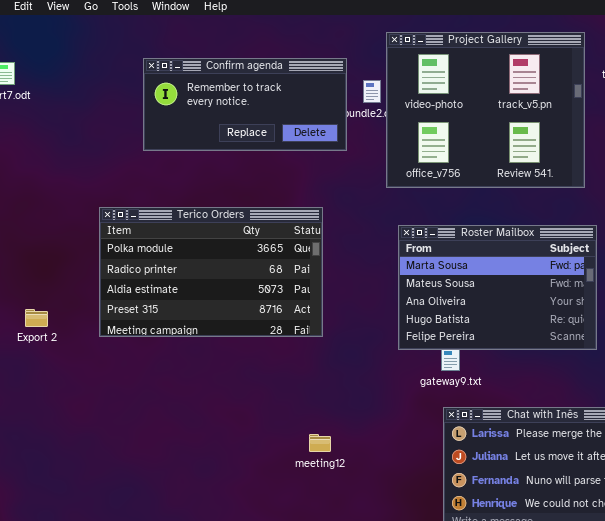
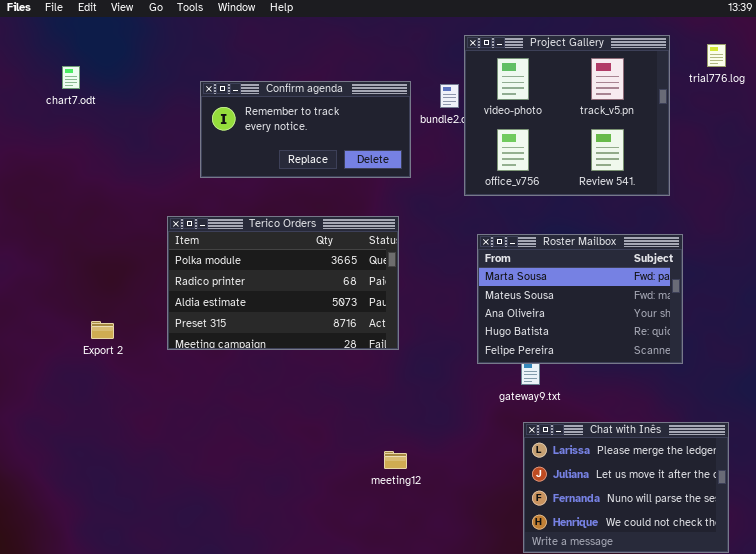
Confirm agenda: [143,58,347,151] -> [200,81,411,178], moved

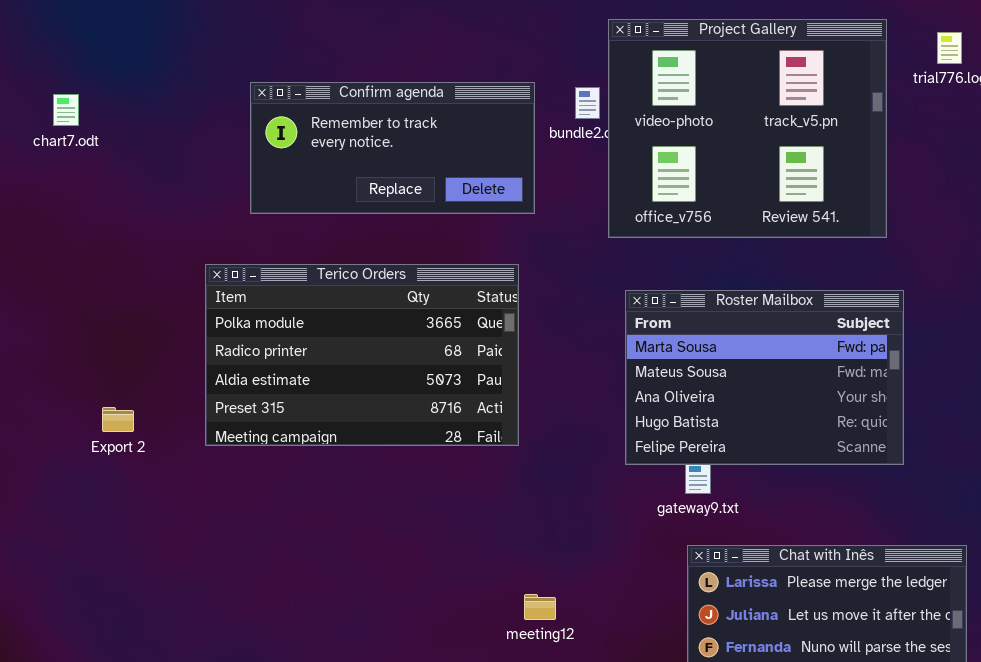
chart7.odt: [62,66,80,89] -> [53,94,79,126], moved
meeting12: [384,451,407,469] -> [524,594,556,620], moved

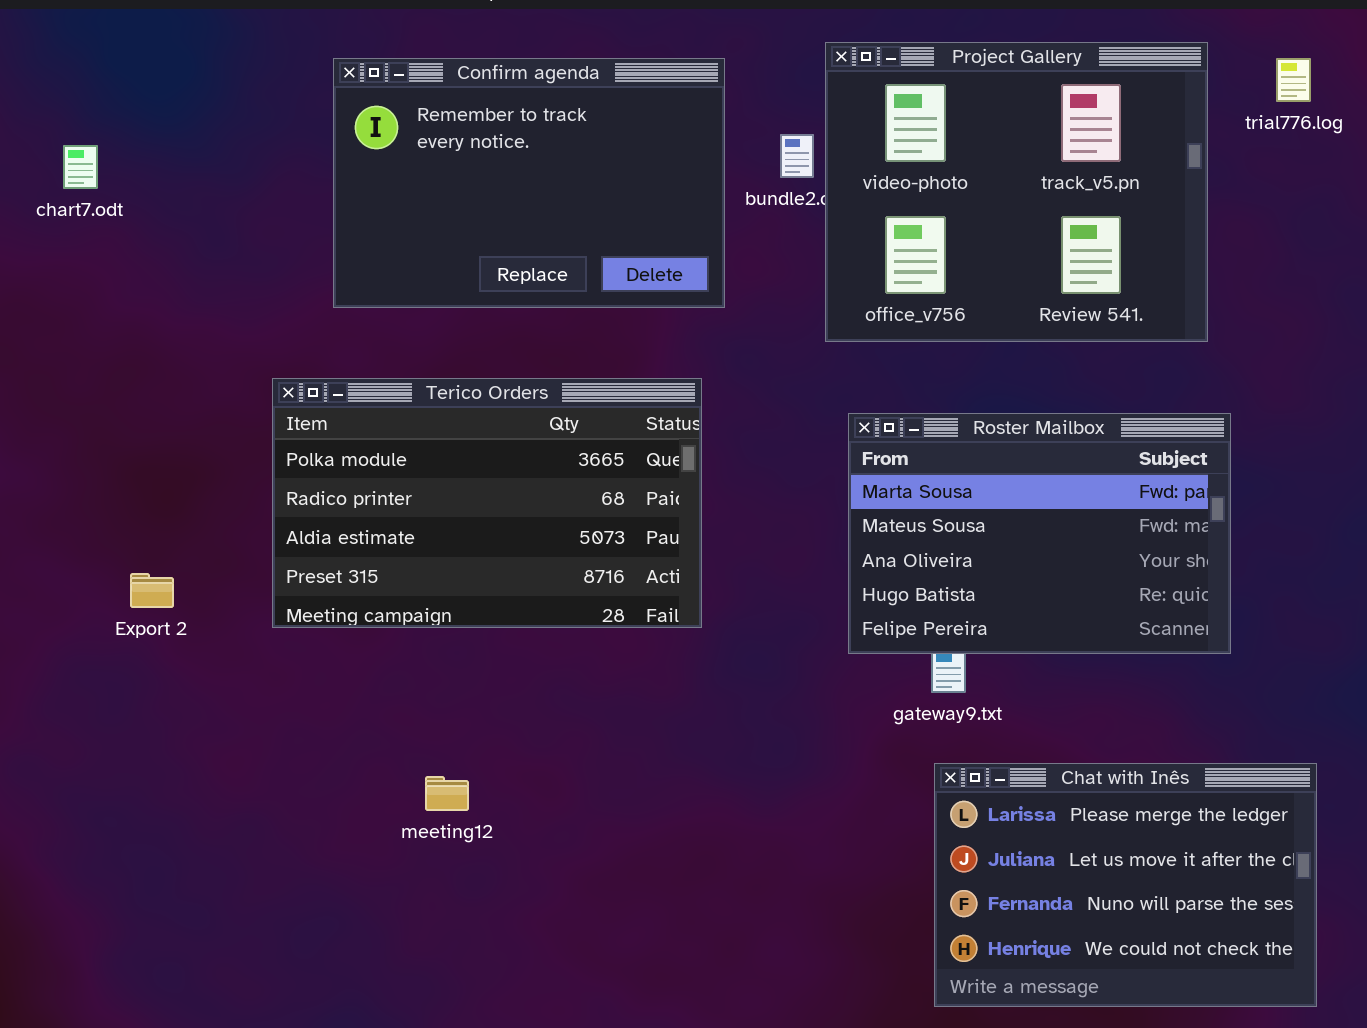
Confirm agenda: [250,82,535,214] -> [333,58,725,308], resized
meeting12: [524,594,556,620] -> [425,776,469,811], moved

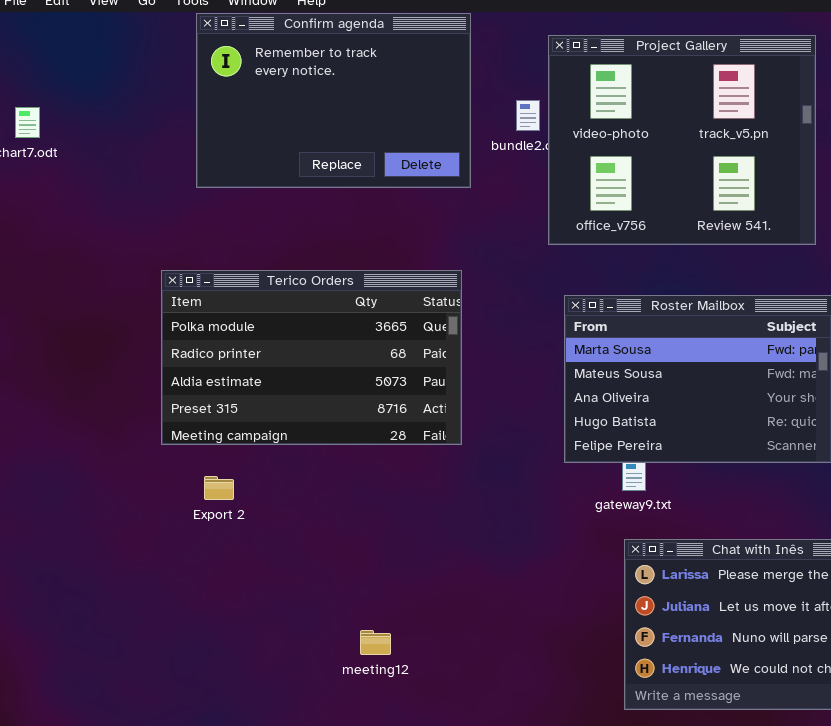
Confirm agenda: [333,58,725,308] -> [196,13,471,188], moved
Export 2: [130,573,174,608] -> [204,476,234,500], moved
meeting12: [425,776,469,811] -> [360,630,391,655], moved

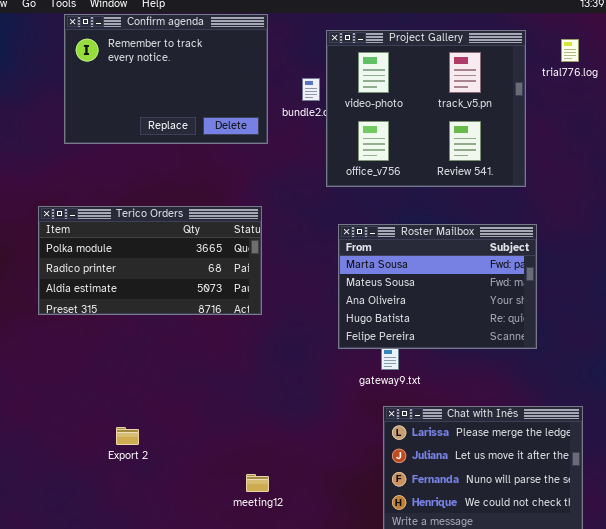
Terico Orders: [161,270,462,445] -> [38,206,262,315], resized
Export 2: [204,476,234,500] -> [116,427,139,445], moved
meeting12: [360,630,391,655] -> [246,474,269,492], moved

